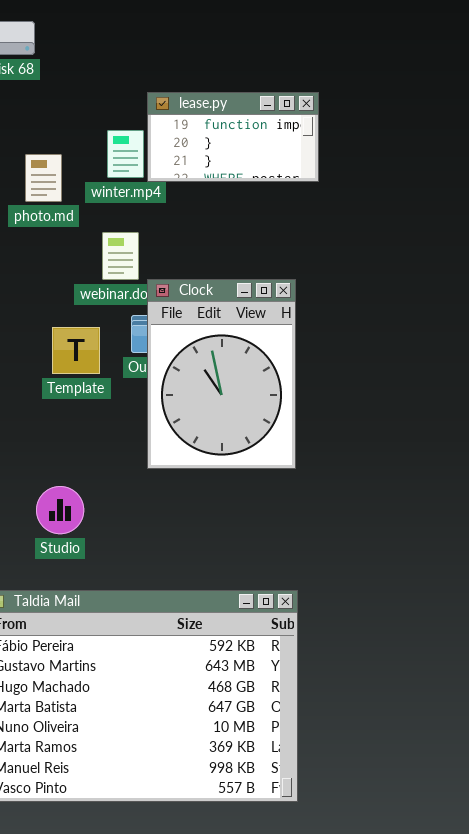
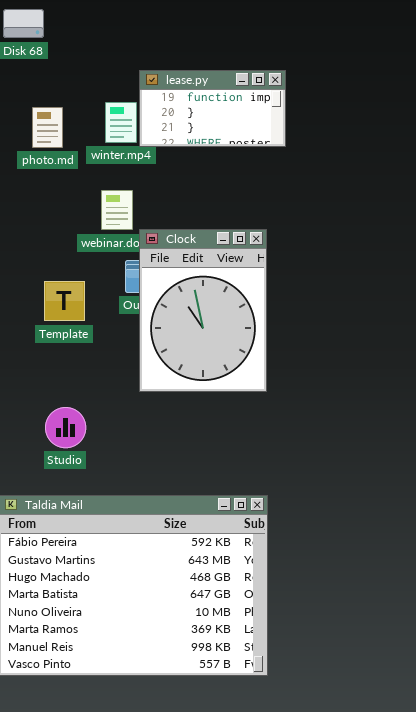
photo.md: [25,154,62,202] -> [32,107,63,148], moved
Template: [52,327,100,374] -> [44,281,85,321], moved

